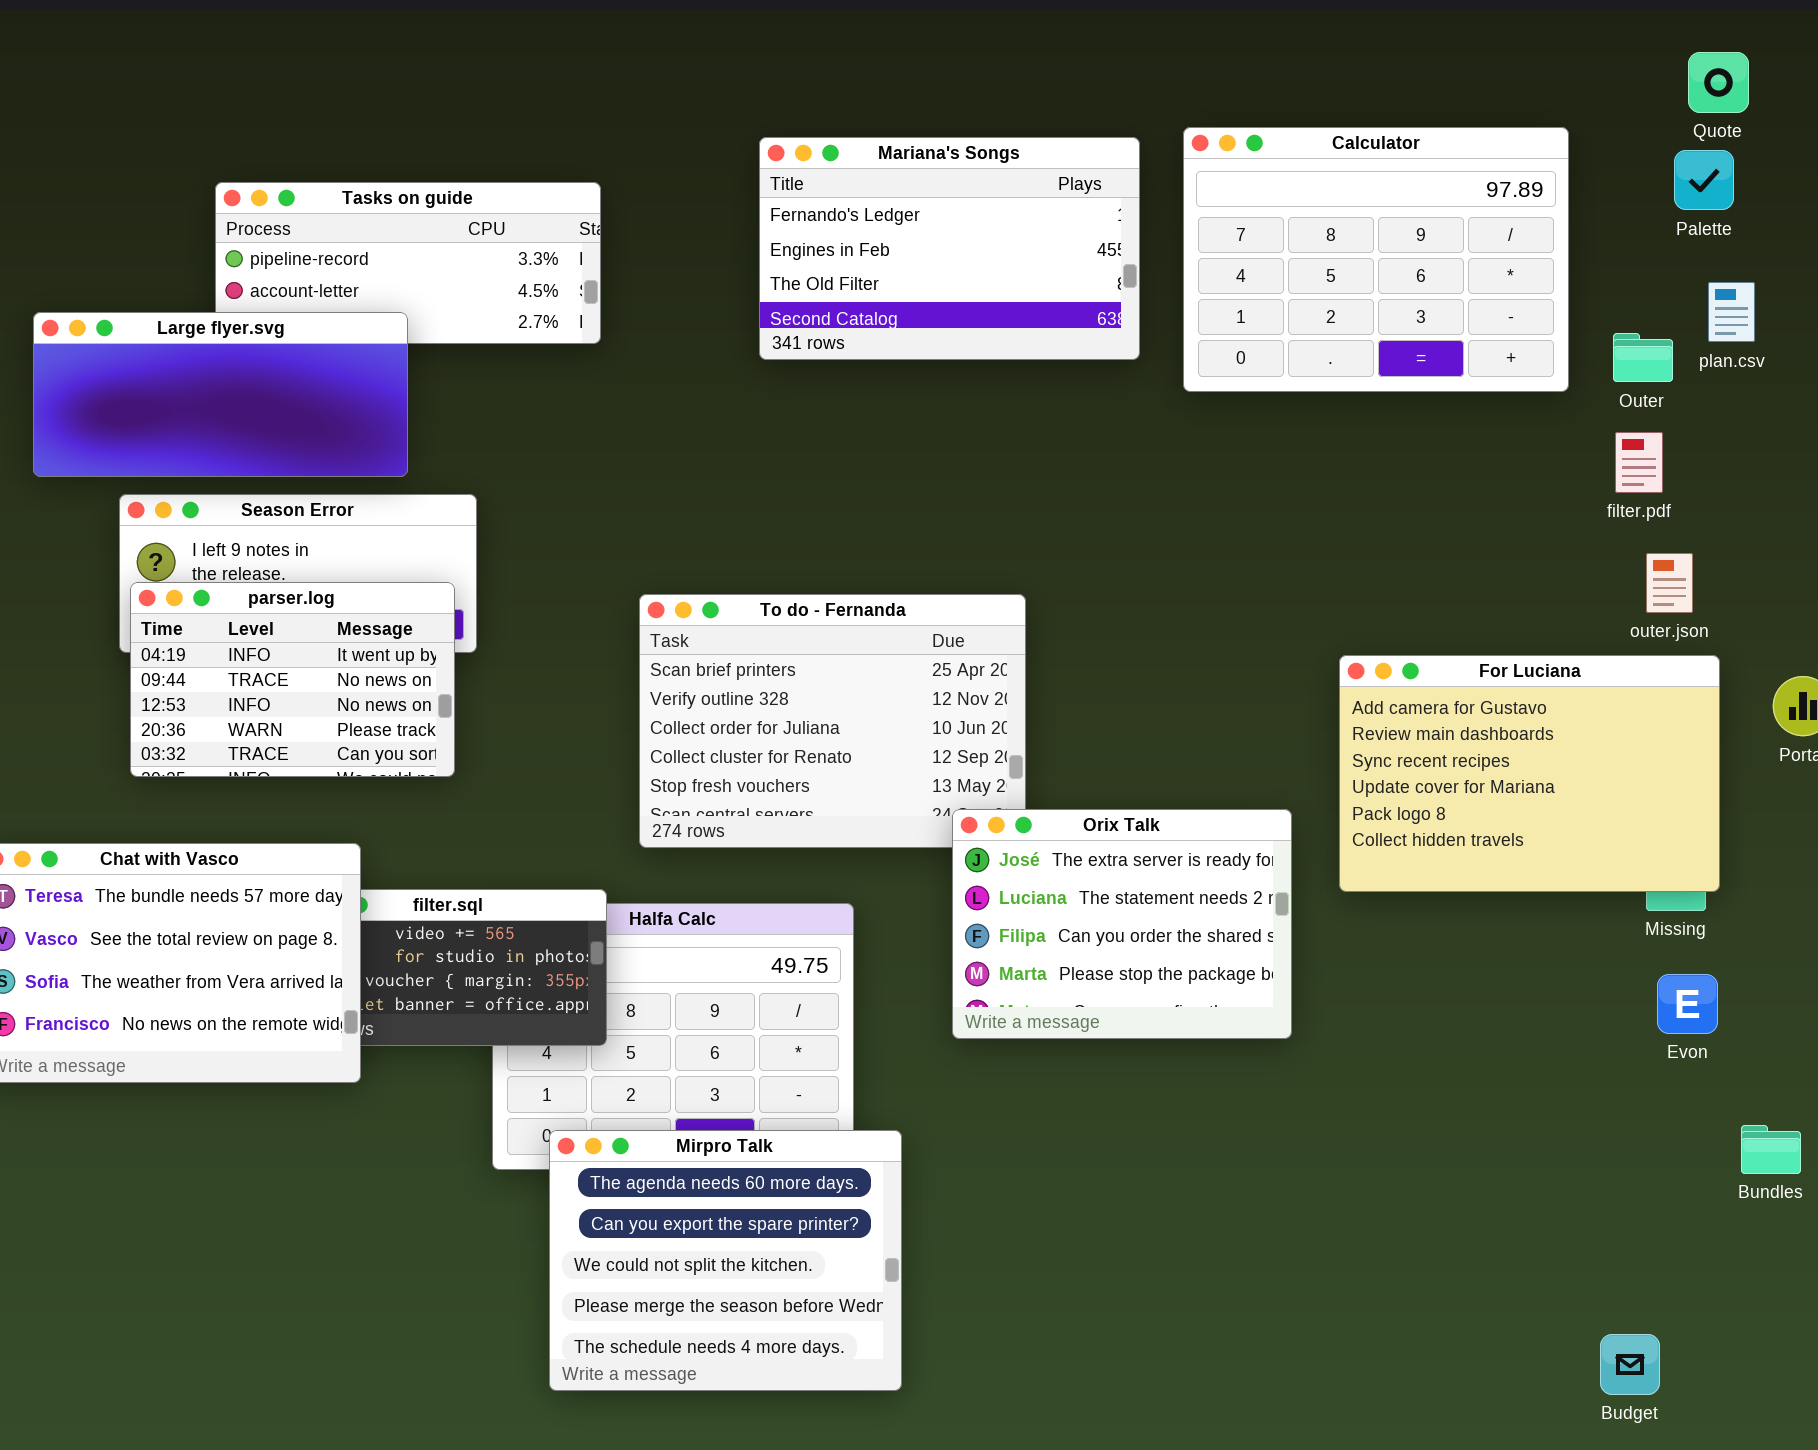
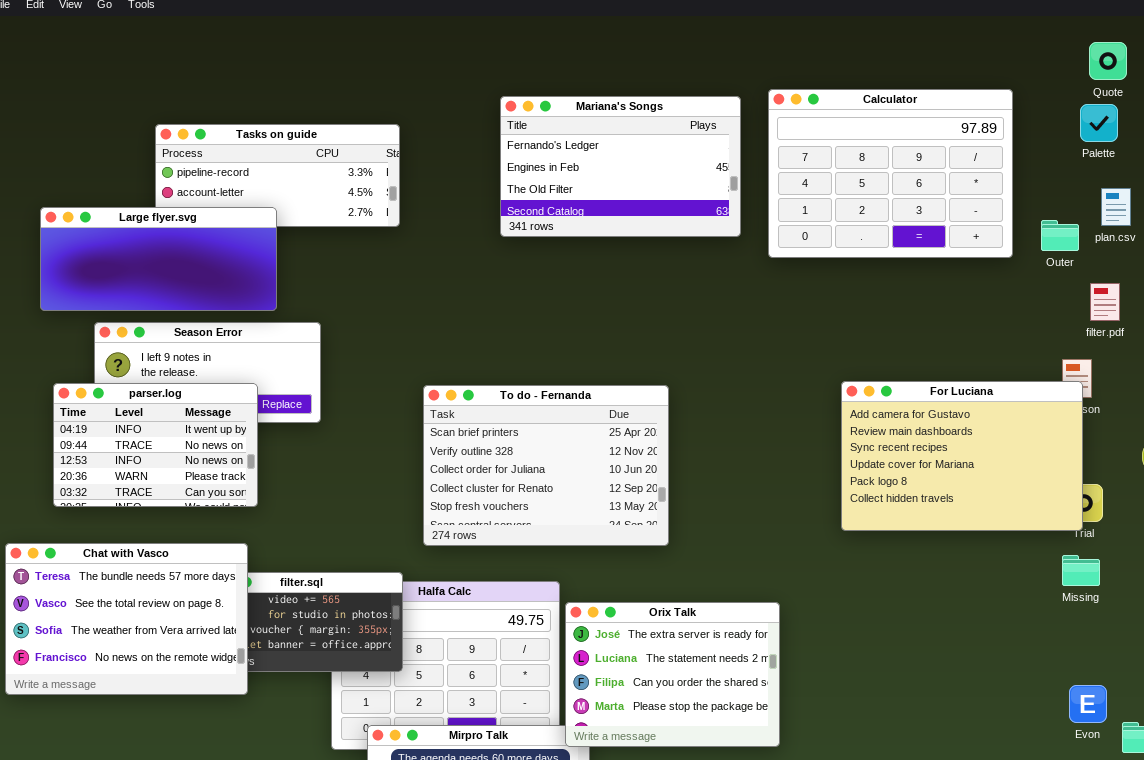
filter.pdf: [1615,432,1663,493] -> [1090,283,1120,321], moved
parser.log: [130,582,455,777] -> [53,383,258,507], moved
For Luciana: [1339,655,1720,892] -> [841,381,1083,531], moved
Orix Talk: [952,809,1292,1039] -> [565,602,780,747], moved
Evon: [1657,974,1718,1034] -> [1069,685,1107,723], moved

